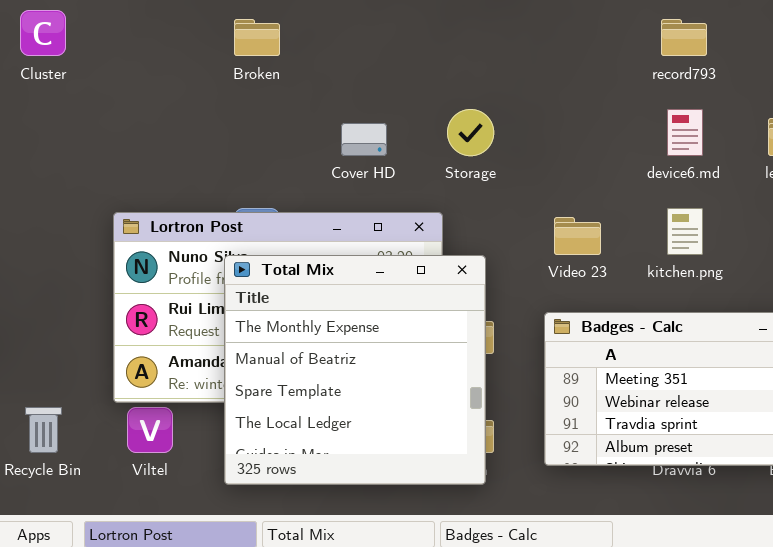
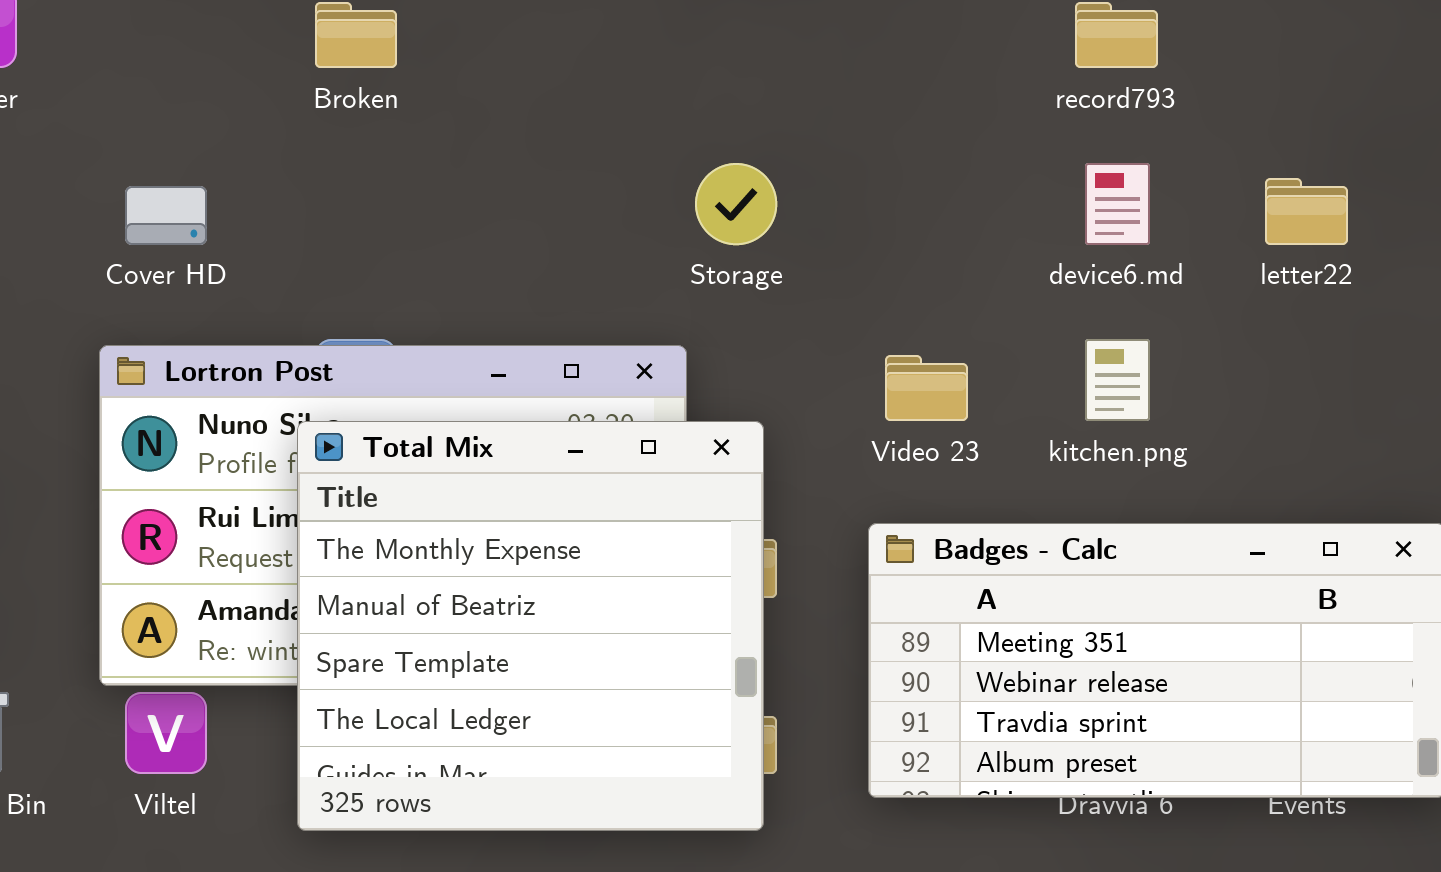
Cover HD: [341,123,387,156] -> [125,186,207,245], moved

